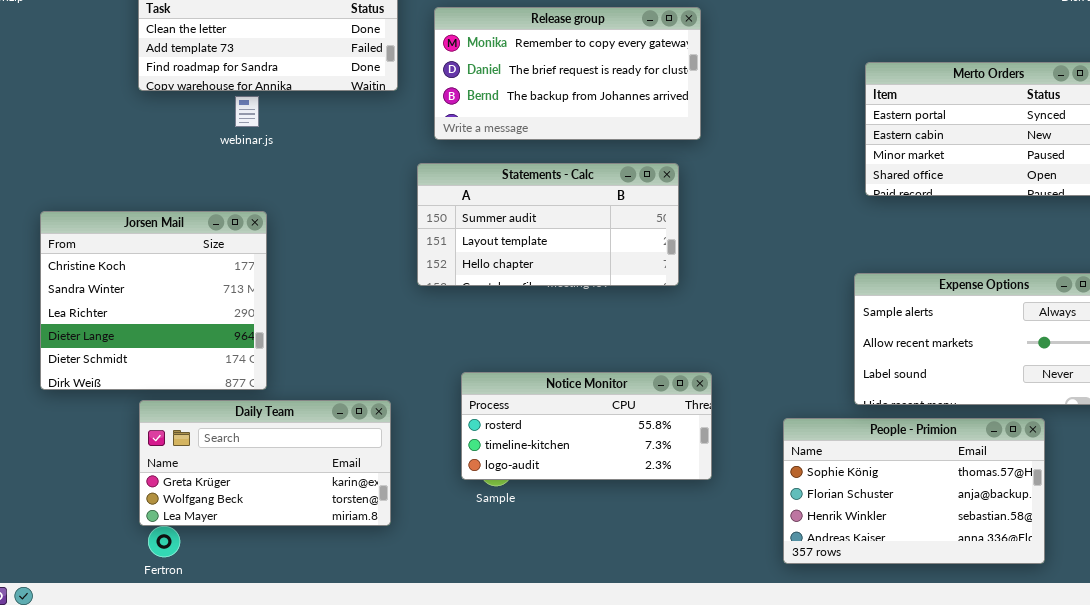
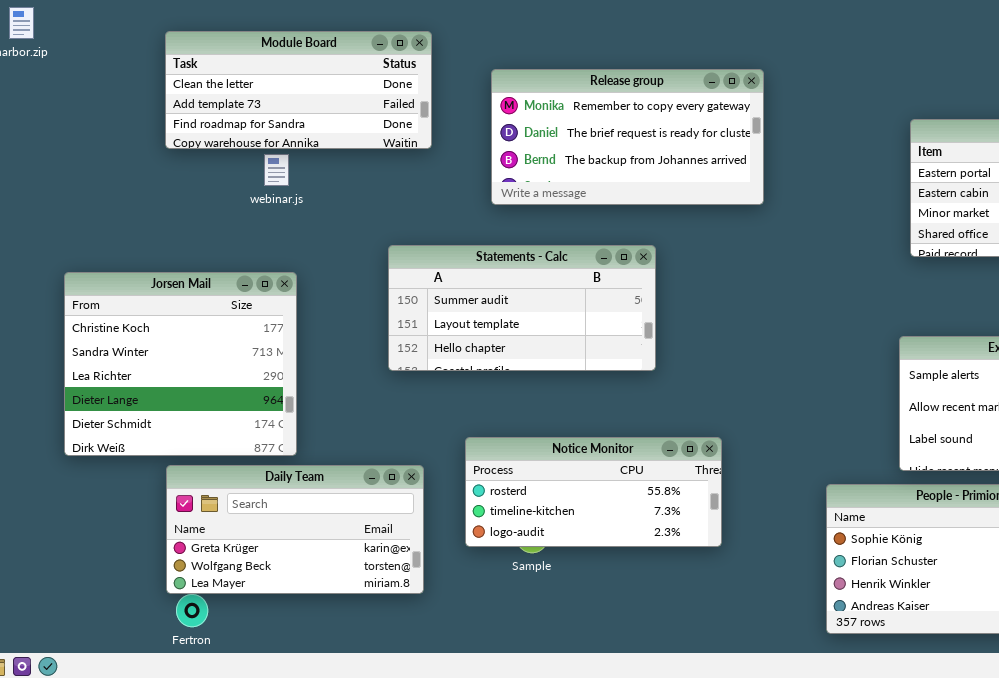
Release group: [434,7,701,140] -> [491,69,764,205], moved
Statements - Calc: [417,163,679,286] -> [388,245,656,371], moved
Notice Monitor: [461,372,712,480] -> [465,437,722,547], moved

